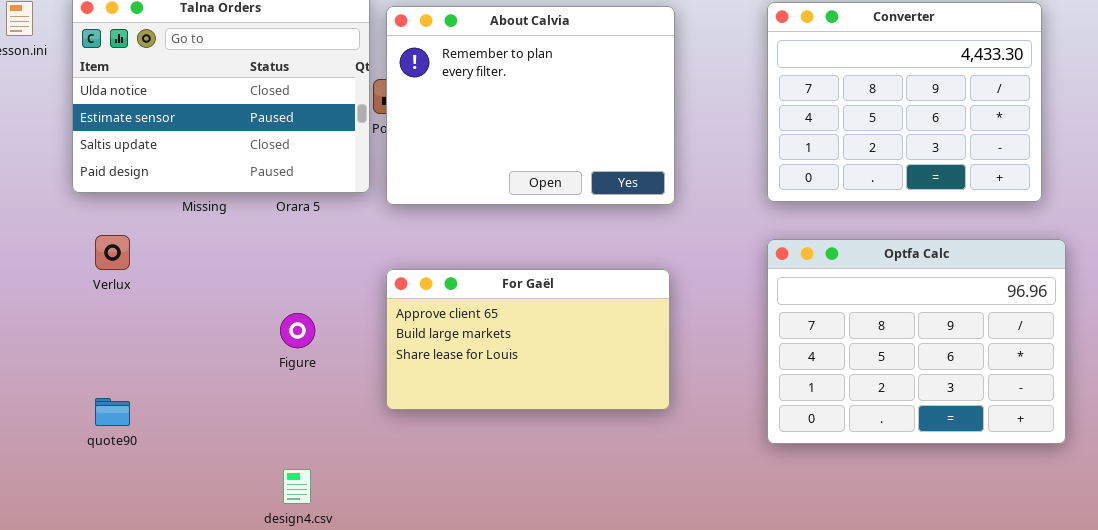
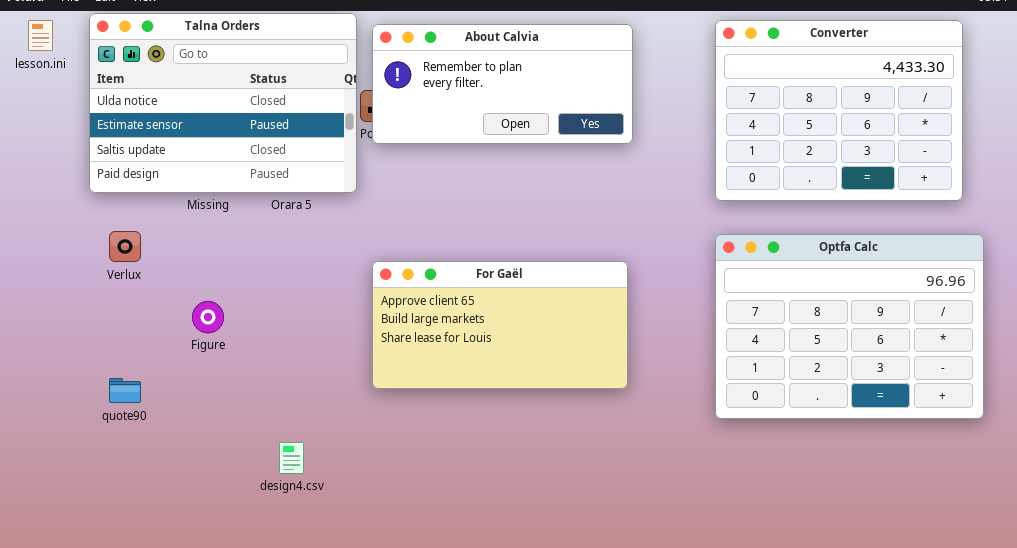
About Calvia: [386,6,675,205] -> [372,24,633,144], resized
Figure: [280,313,315,348] -> [192,301,224,333], moved

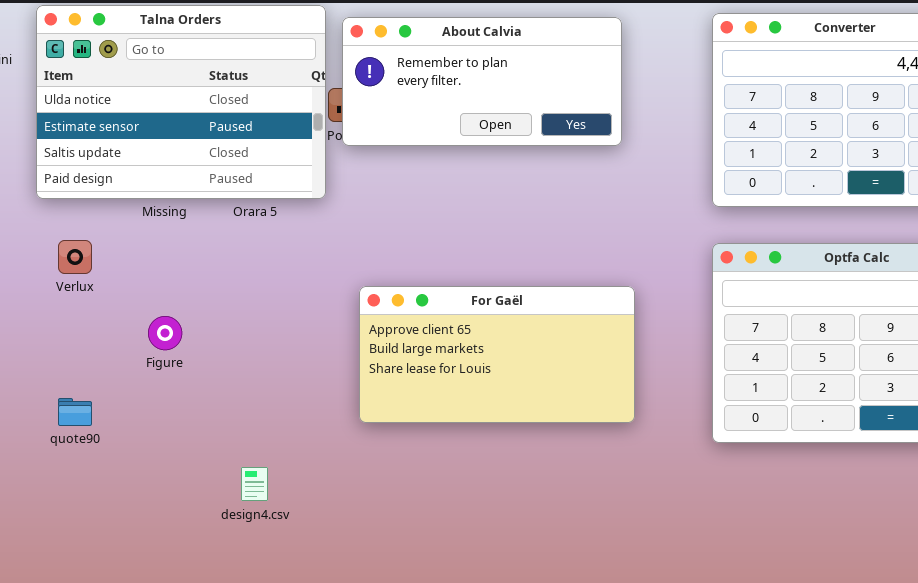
For Gaël: [372,261,628,389] -> [359,286,635,423], moved

